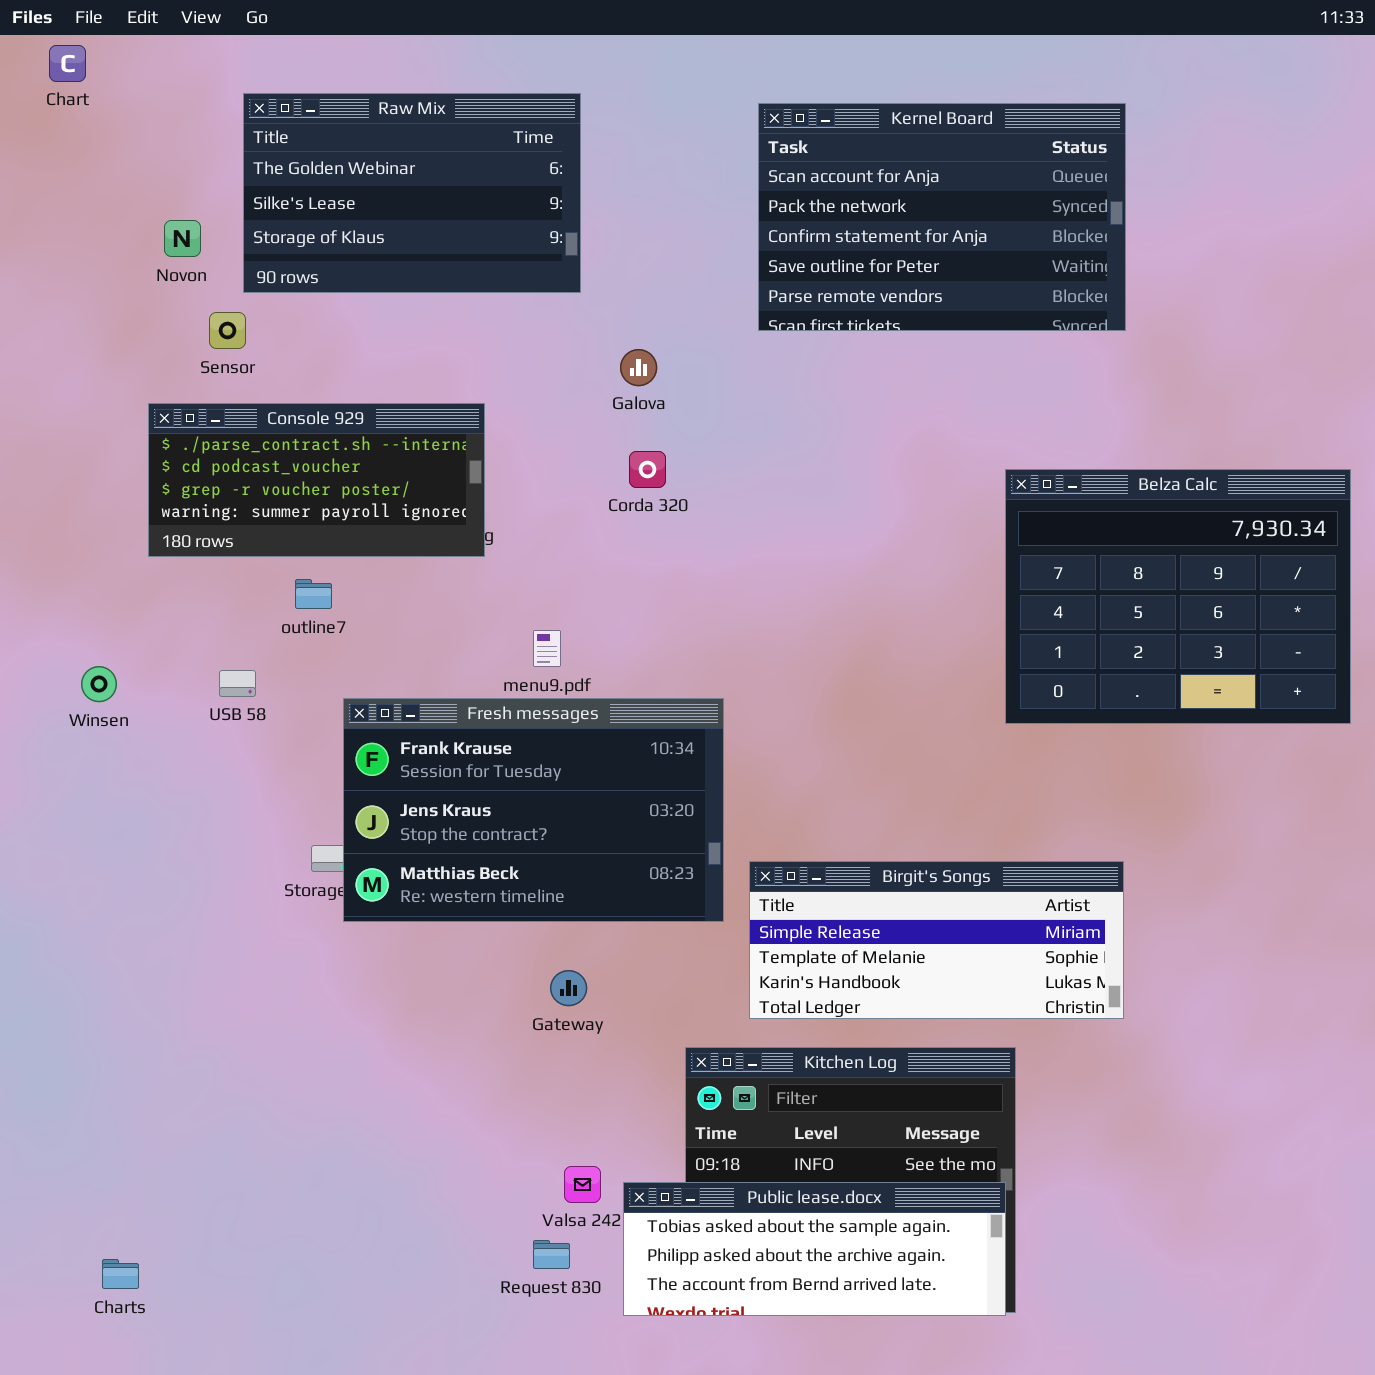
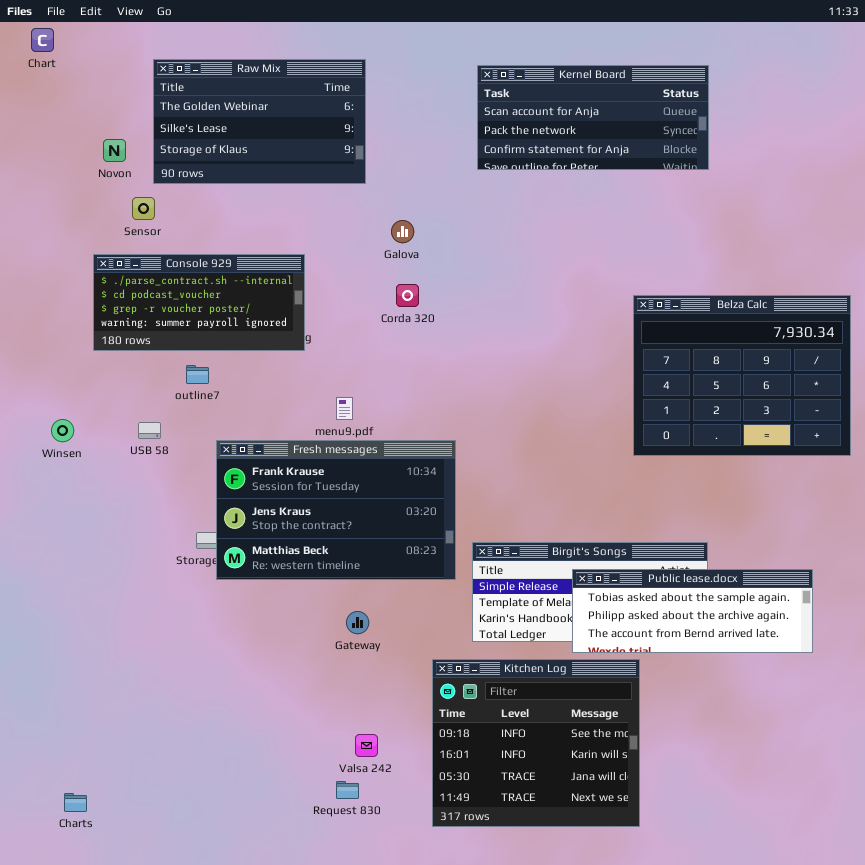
Kernel Board: [758,103,1126,331] -> [477,65,709,170], resized
Public lease.docx: [623,1182,1006,1316] -> [572,569,813,653], moved

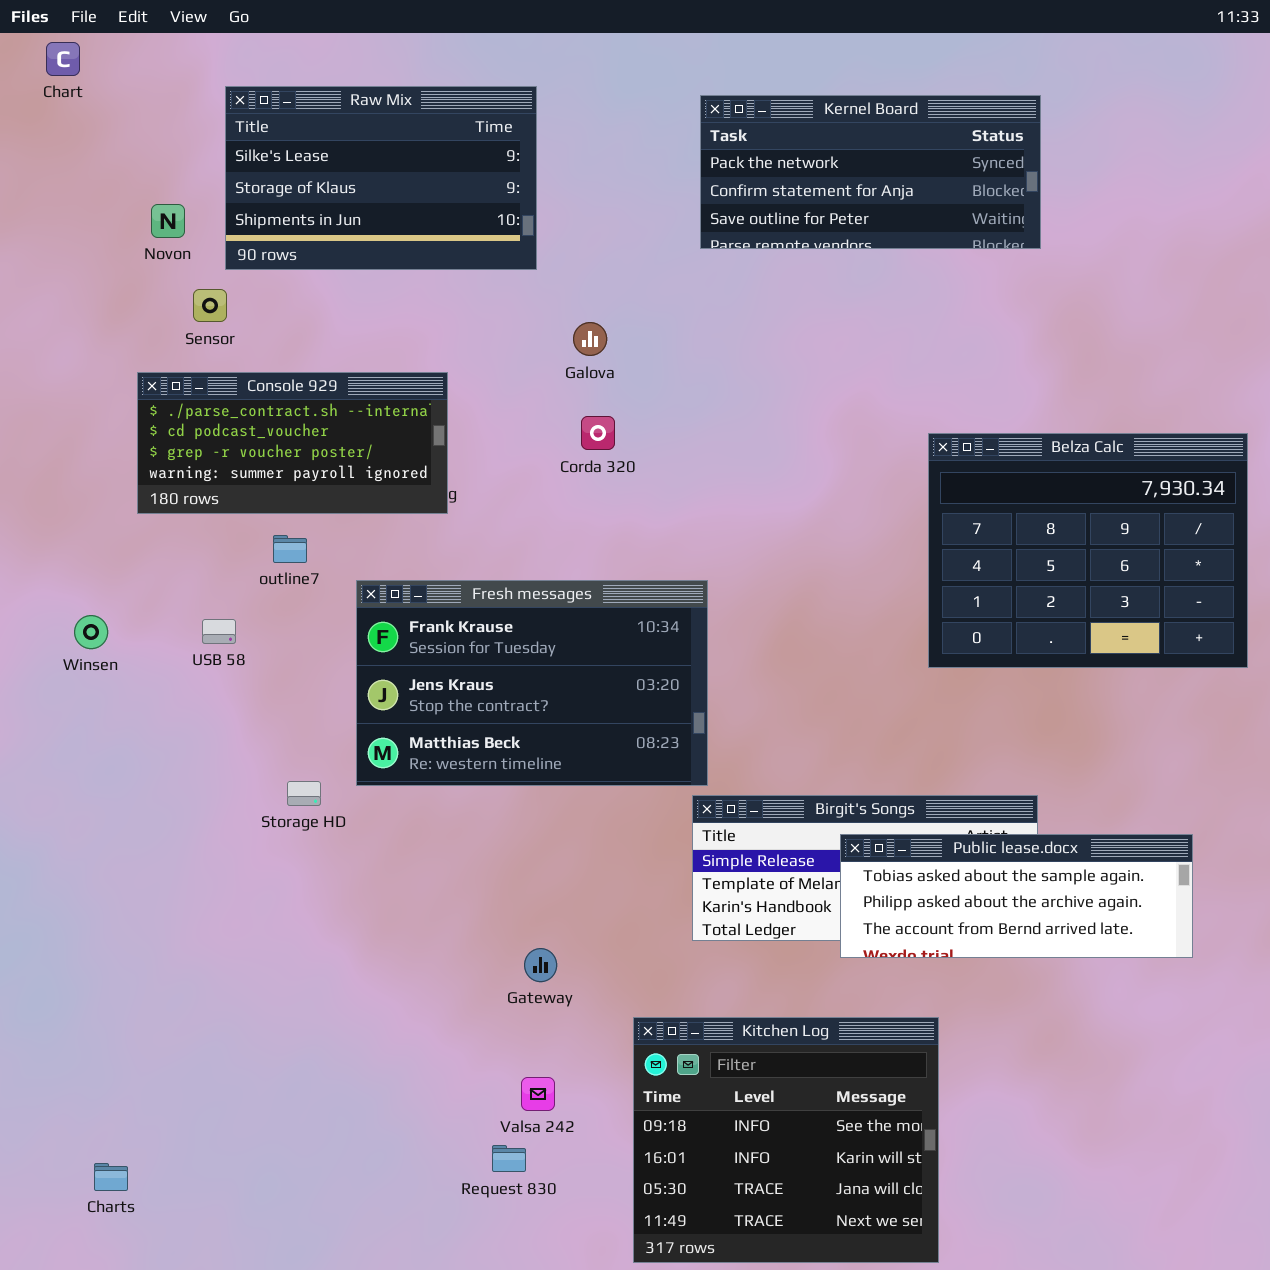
Raw Mix: [153,59,366,184] -> [225,86,537,270], scrolled down 1 row
Kernel Board: [477,65,709,170] -> [700,95,1041,249], scrolled down 1 row
Fresh messages: [216,440,456,580] -> [356,580,708,786], moved
Gateway: [346,611,369,634] -> [524,948,557,982], moved
Kitchen Log: [432,659,640,827] -> [633,1017,939,1263], moved

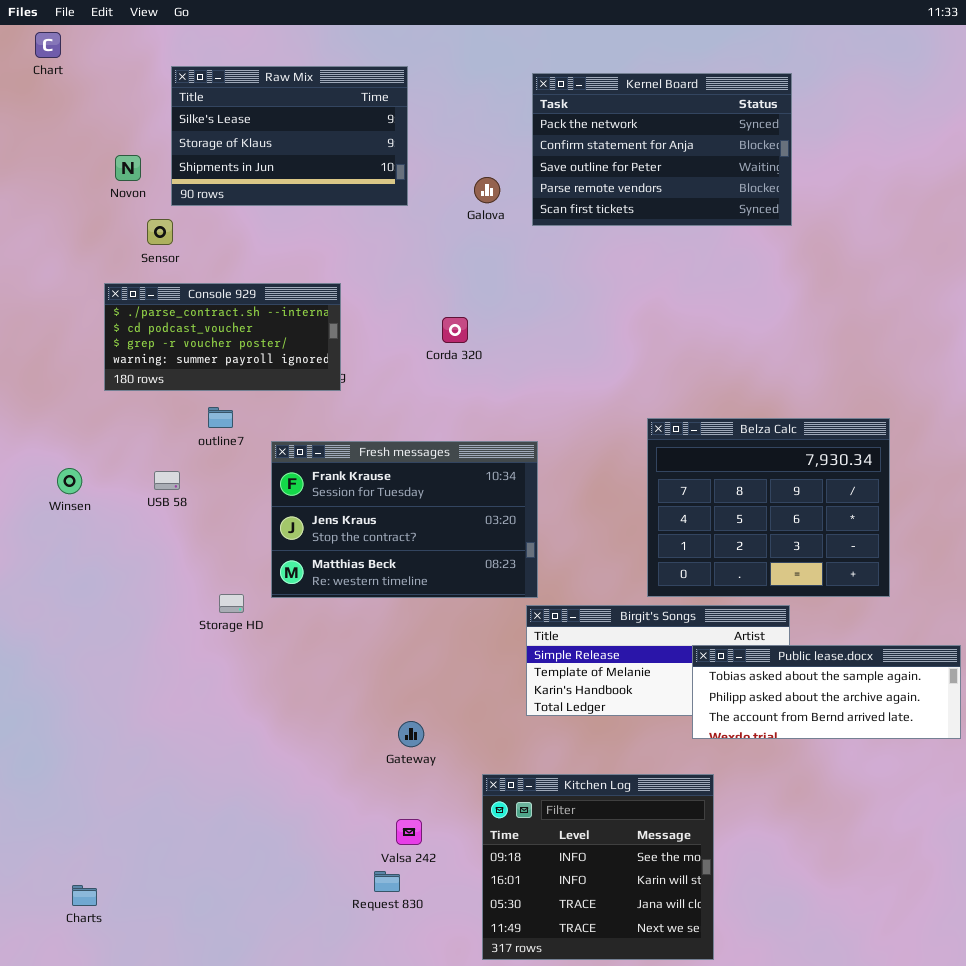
Kernel Board: [700,95,1041,249] -> [532,73,792,226], resized
Galova: [573,322,607,356] -> [474,177,500,203], moved
Belza Calc: [928,433,1248,668] -> [647,418,890,597], moved
Public lease.docx: [840,834,1193,958] -> [692,645,961,739], moved

